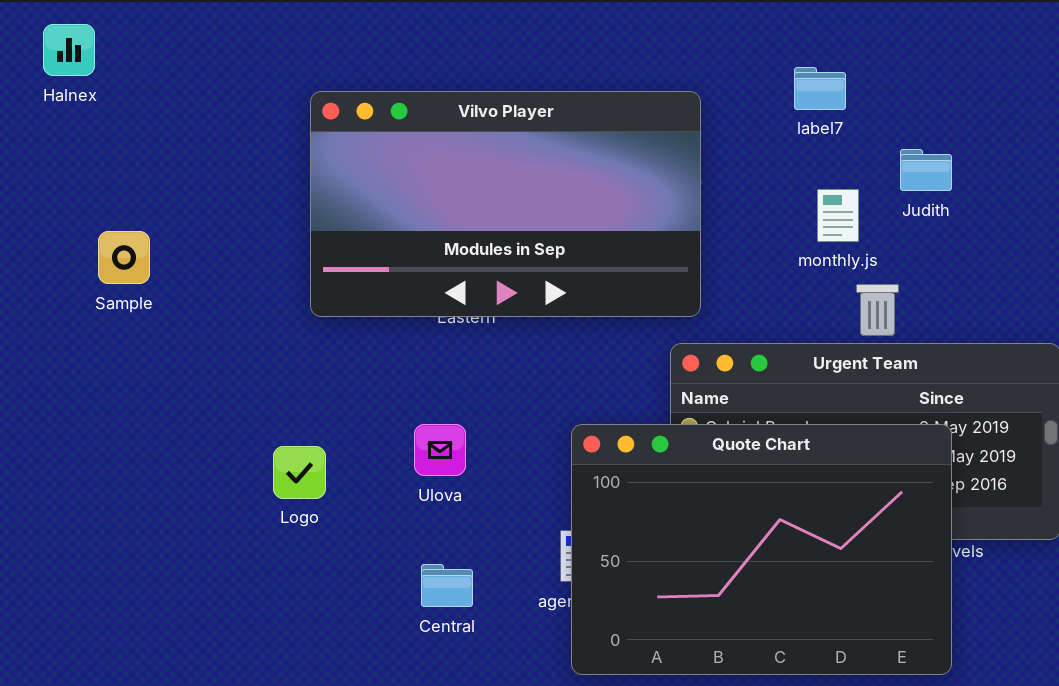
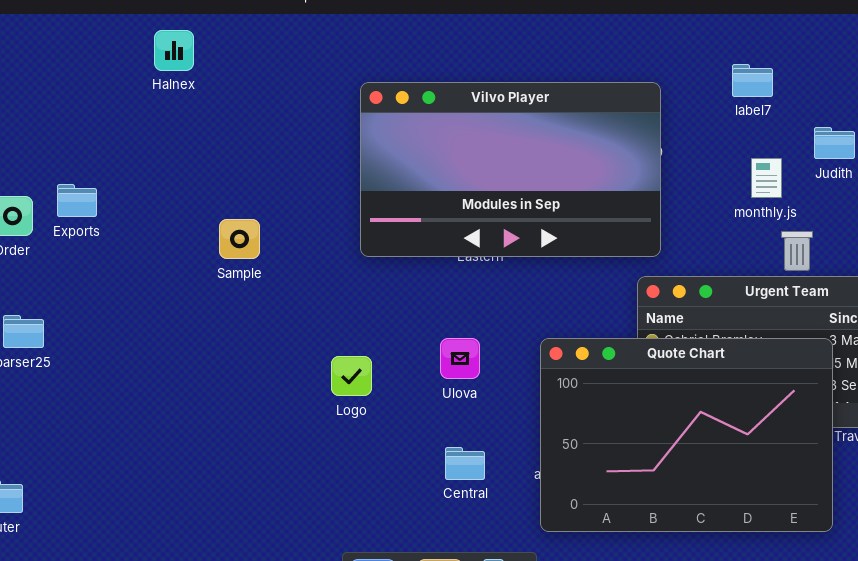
Sample: [98,231,150,284] -> [219,219,260,259], moved
Quote Chart: [571,424,952,675] -> [540,338,833,532], moved

